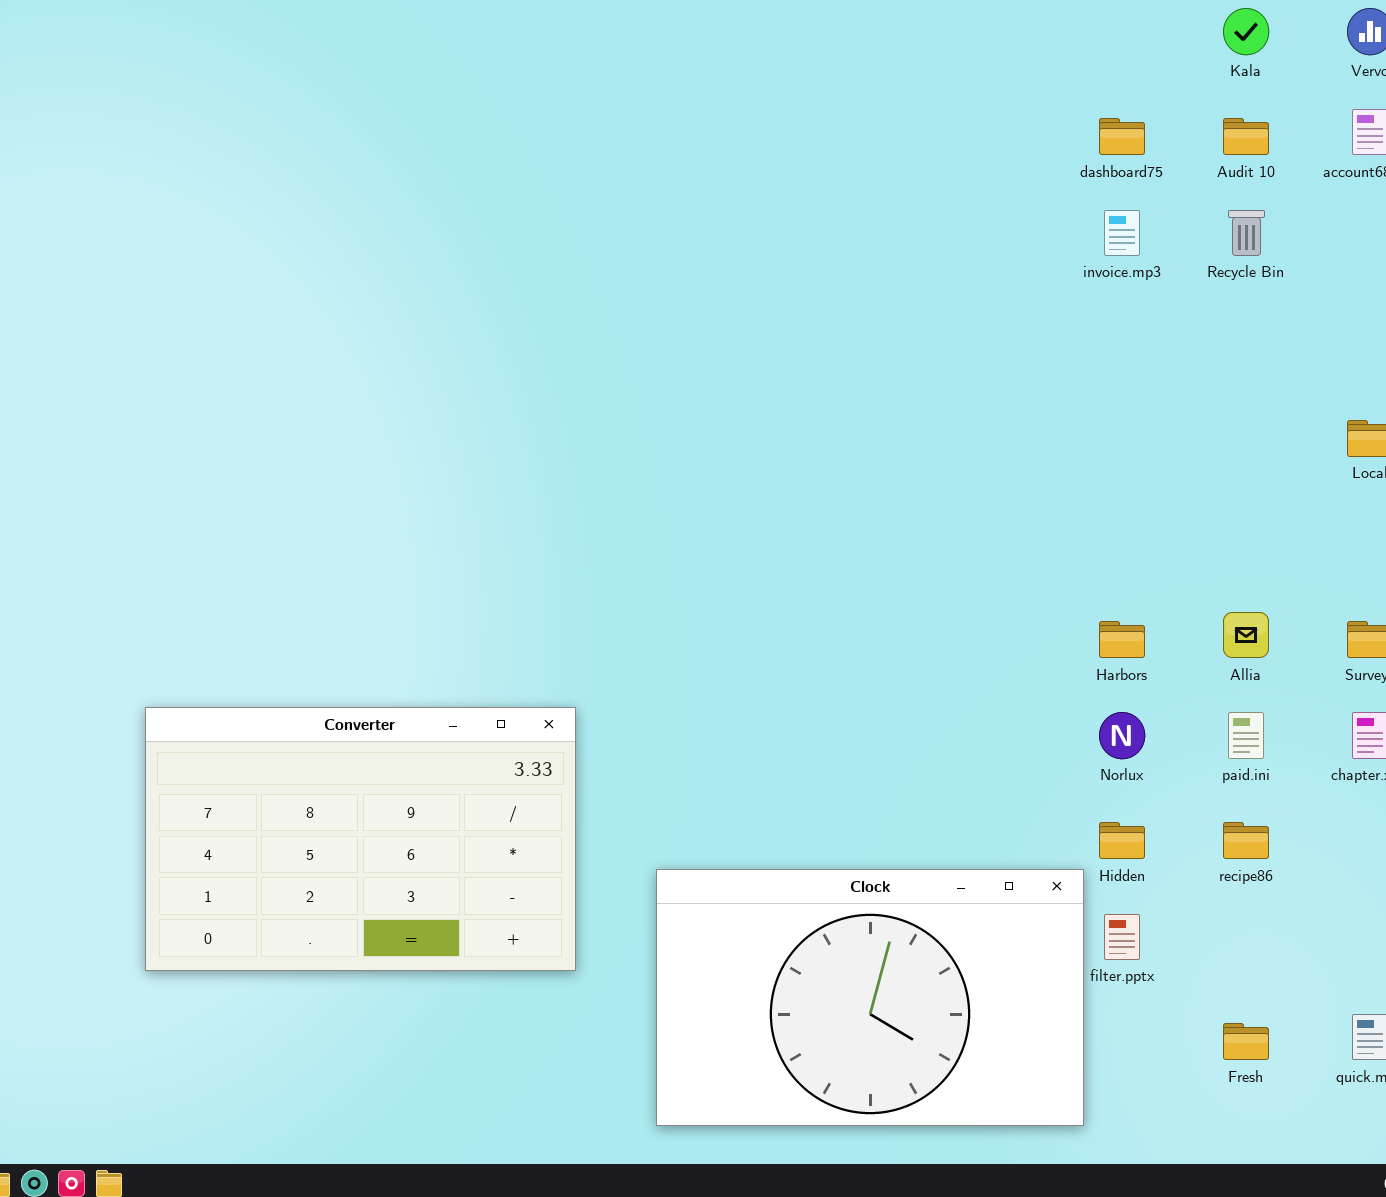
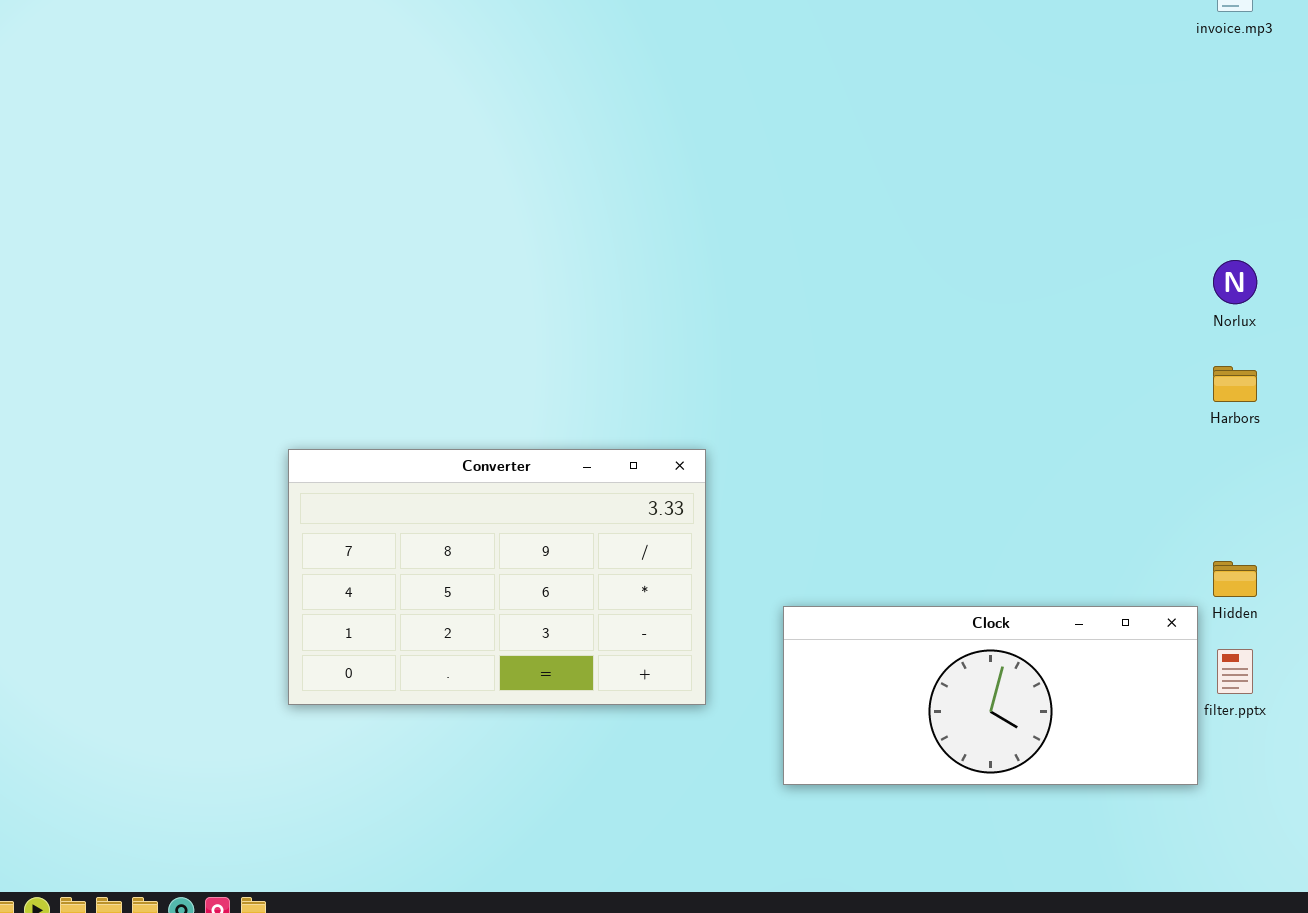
Norlux: [1099,712,1145,759] -> [1213,260,1257,304], moved
Clock: [656,869,1084,1126] -> [783,606,1198,785], resized

